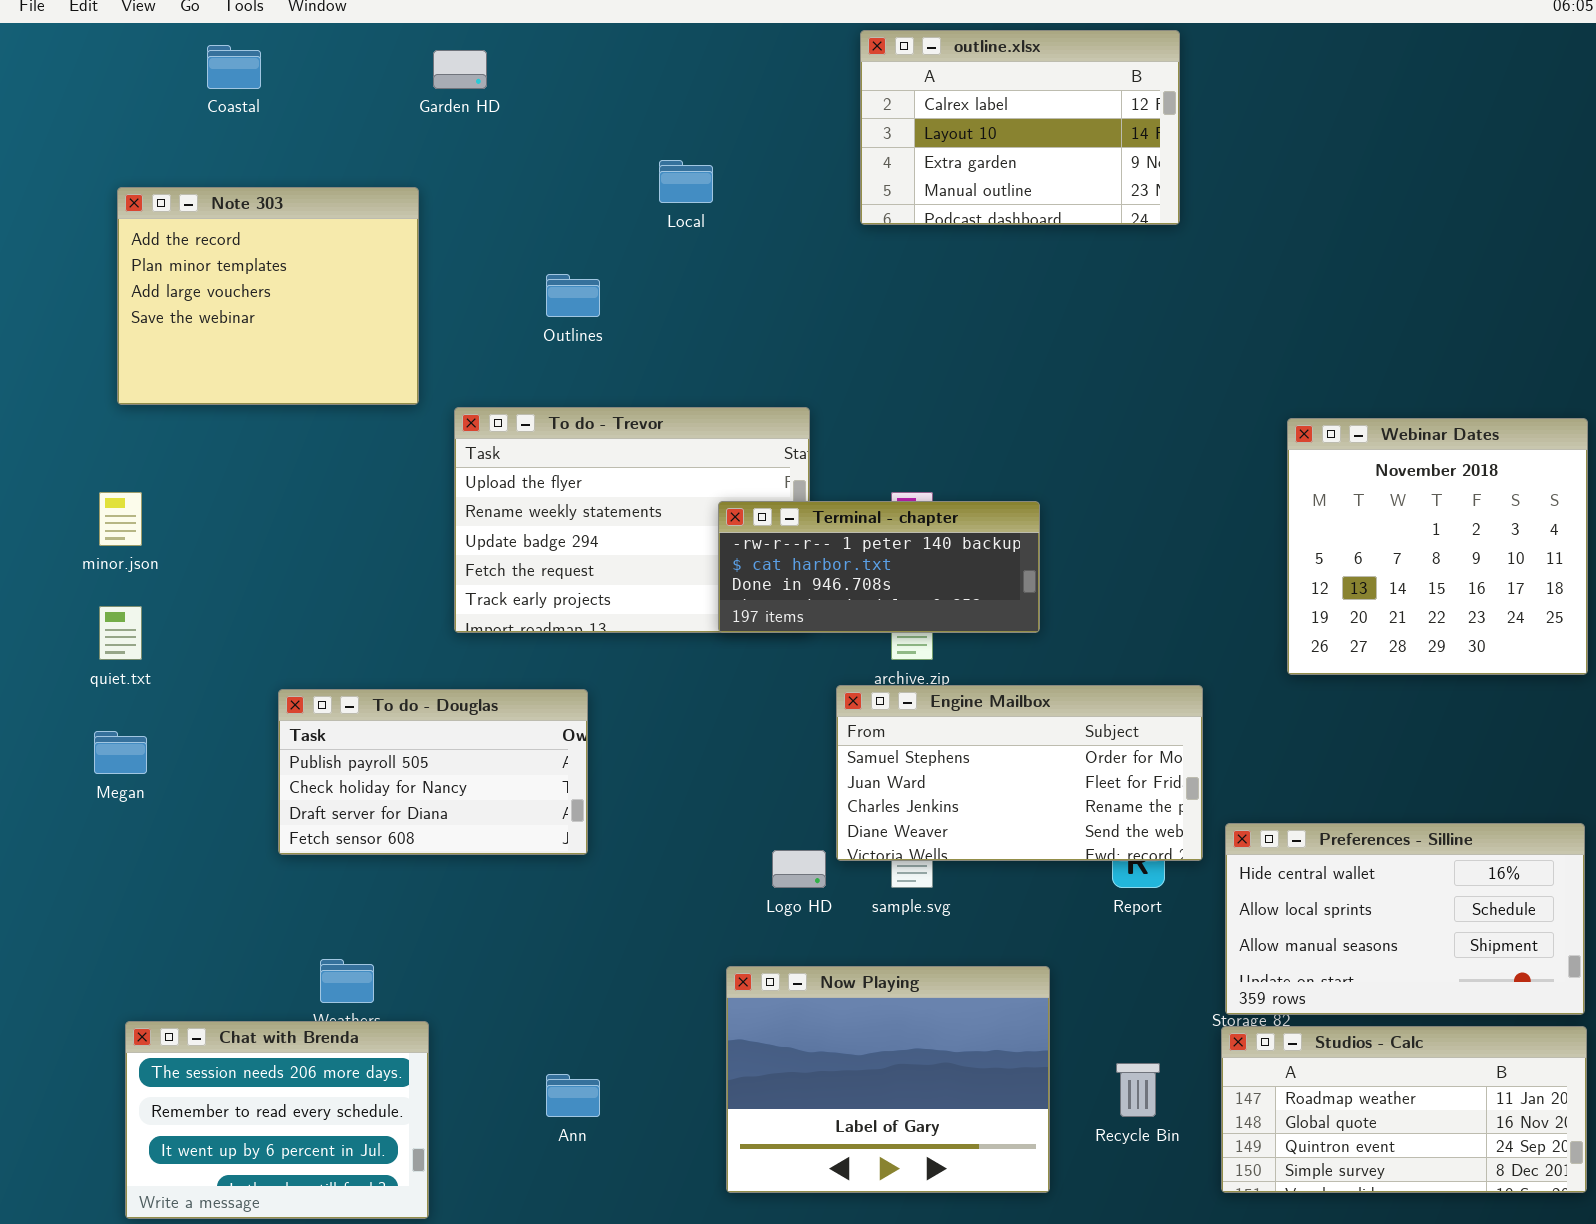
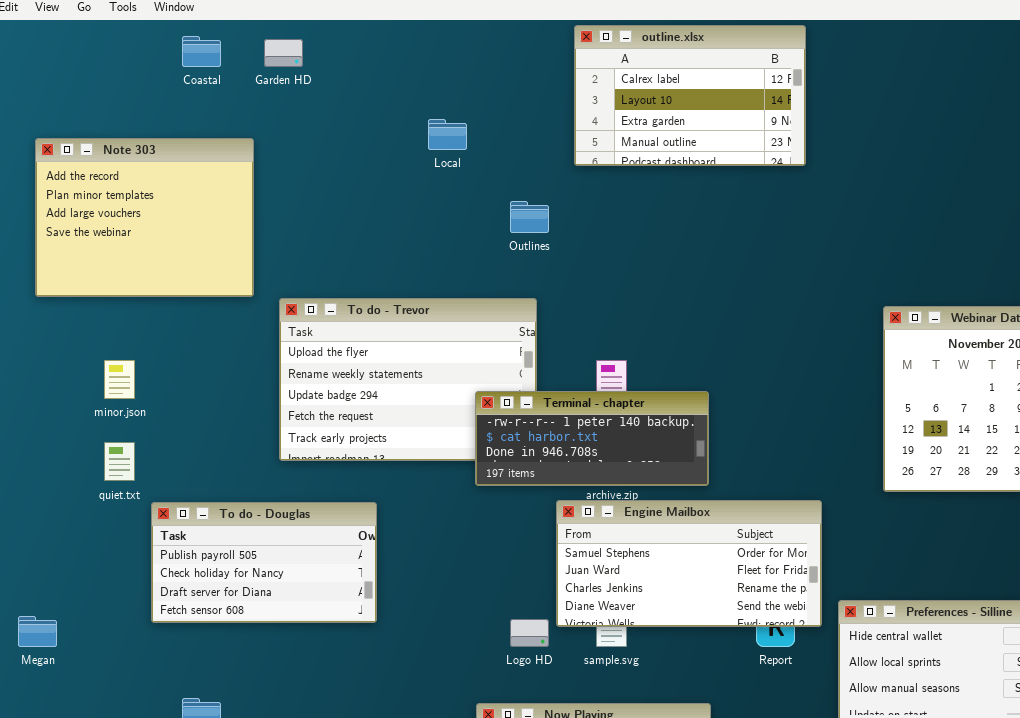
Coastal: [207,45,261,89] -> [182,36,221,67], moved
Outlines: [546,274,600,317] -> [510,201,549,233], moved
minor.json: [99,492,142,546] -> [104,360,135,399], moved
Terminal - chapter: [718,501,1040,633] -> [475,391,709,486], moved
quiet.txt: [99,606,142,660] -> [104,442,135,481], moved
Megan: [94,731,147,774] -> [18,616,57,647], moved

